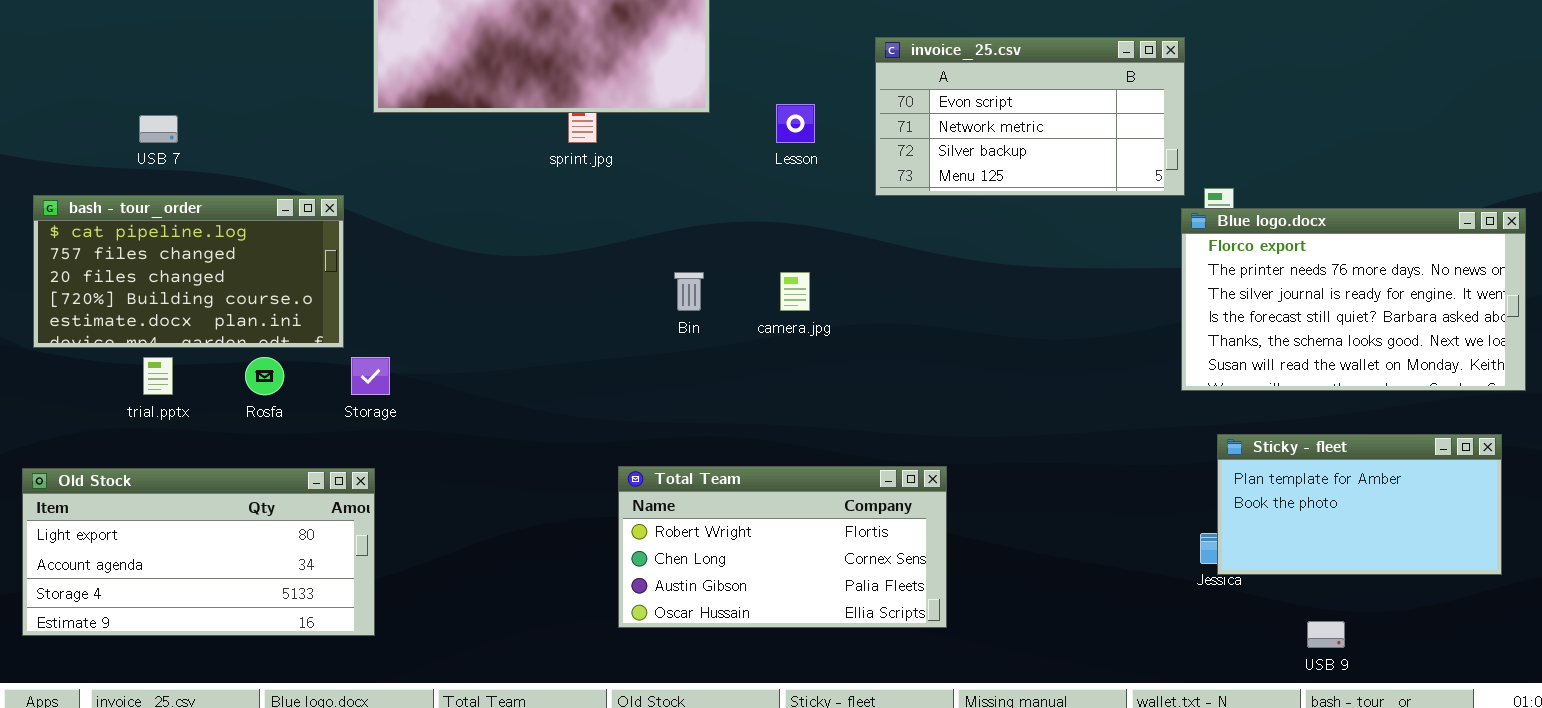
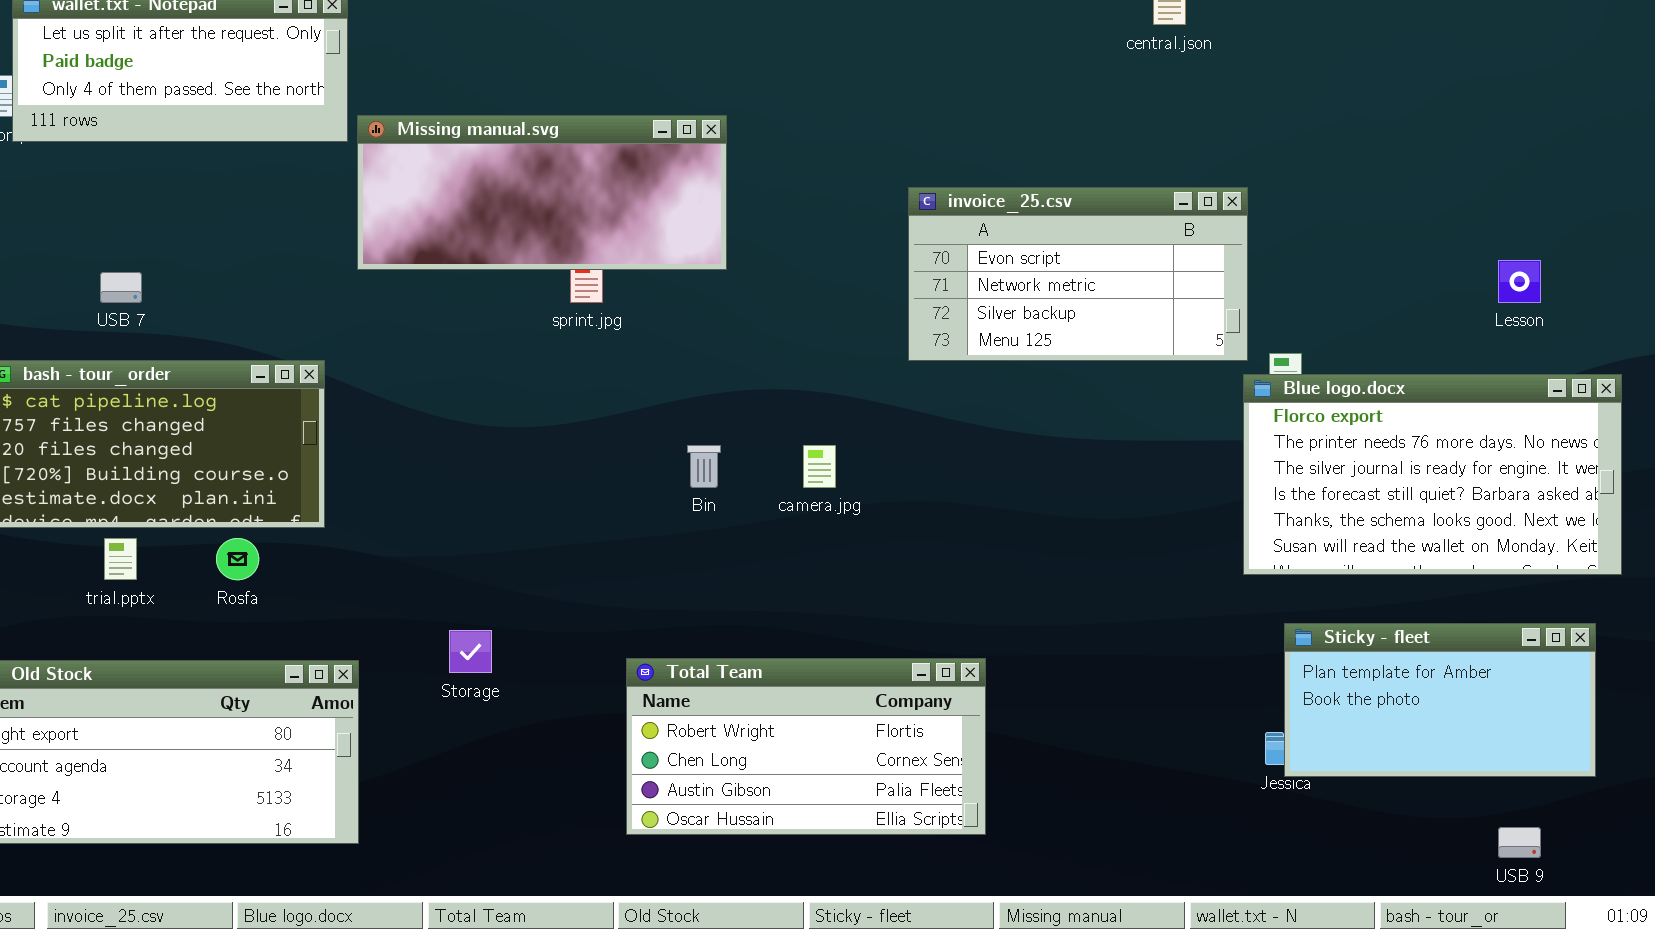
Lesson: [776,104,815,143] -> [1498,260,1541,303], moved
Storage: [351,357,390,395] -> [449,630,492,673], moved
USB 9: [1307,621,1345,648] -> [1498,827,1541,858], moved

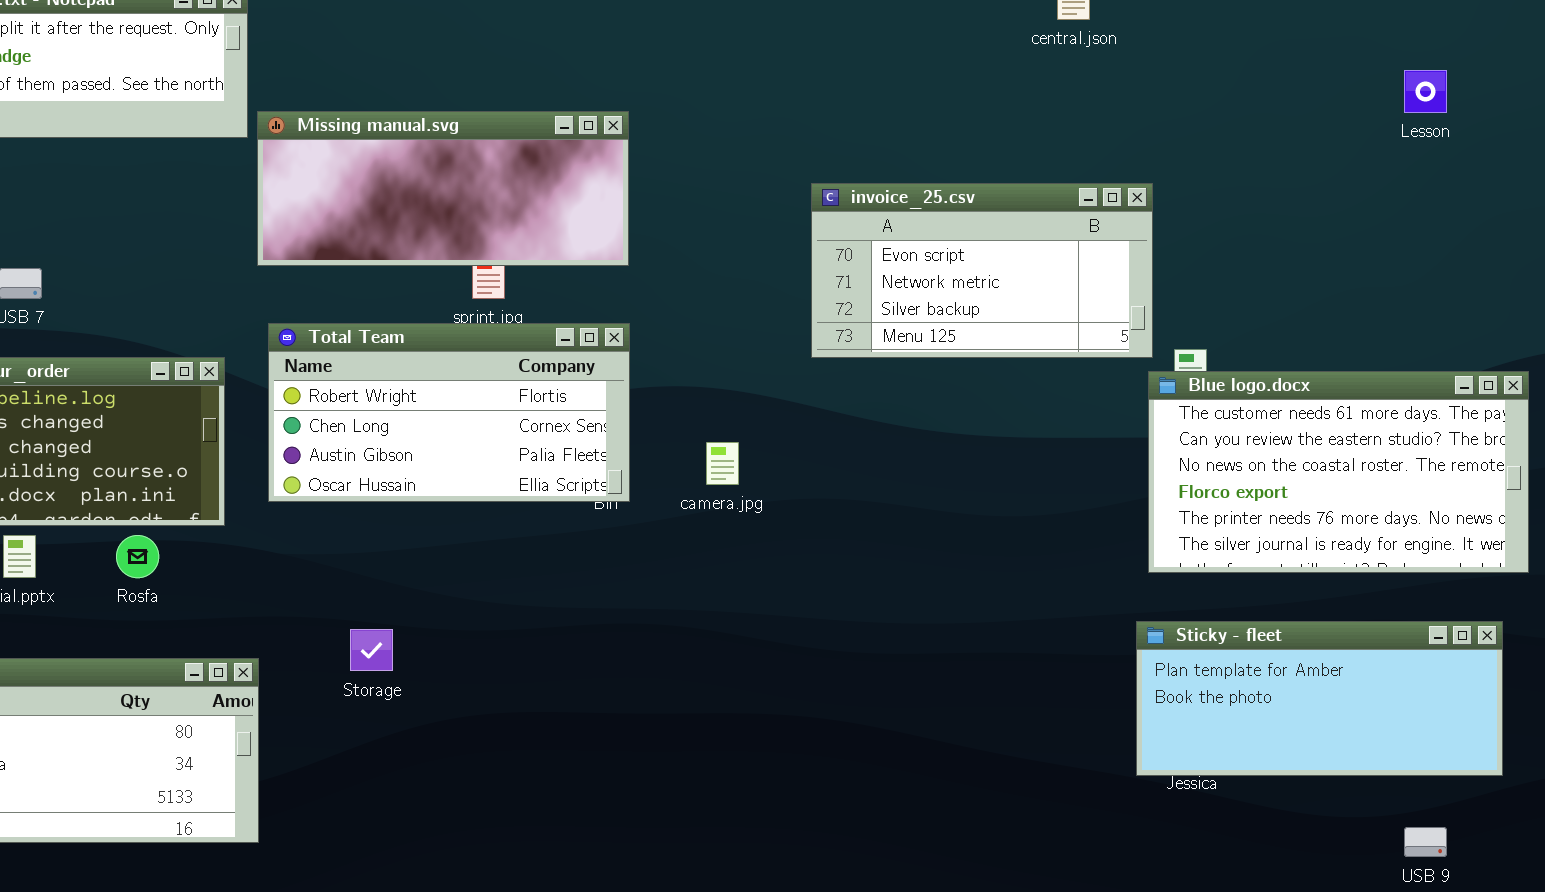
Lesson: [1498,260,1541,303] -> [1404,70,1447,113], moved
Blue logo.docx: [1243,374,1622,575] -> [1148,371,1529,573], scrolled up 3 rows
Sticky - fleet: [1284,623,1596,777] -> [1136,621,1503,776], resized
Total Team: [626,658,986,835] -> [268,323,630,502], moved

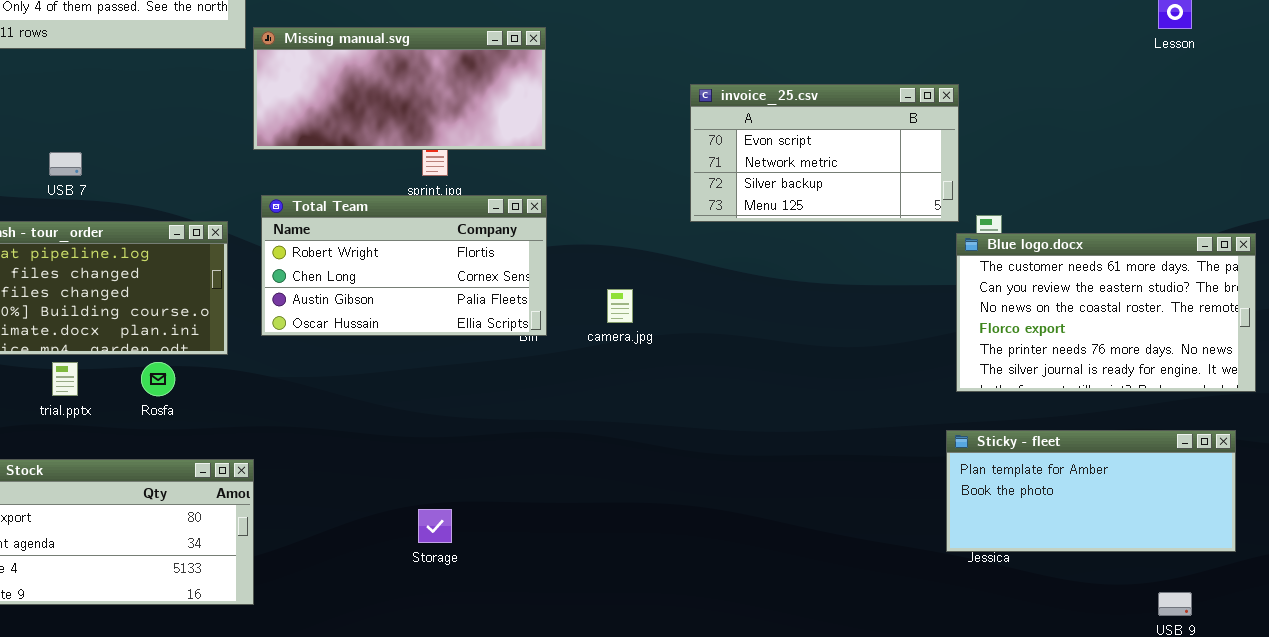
Storage: [350,629,393,671] -> [418,509,452,543], moved

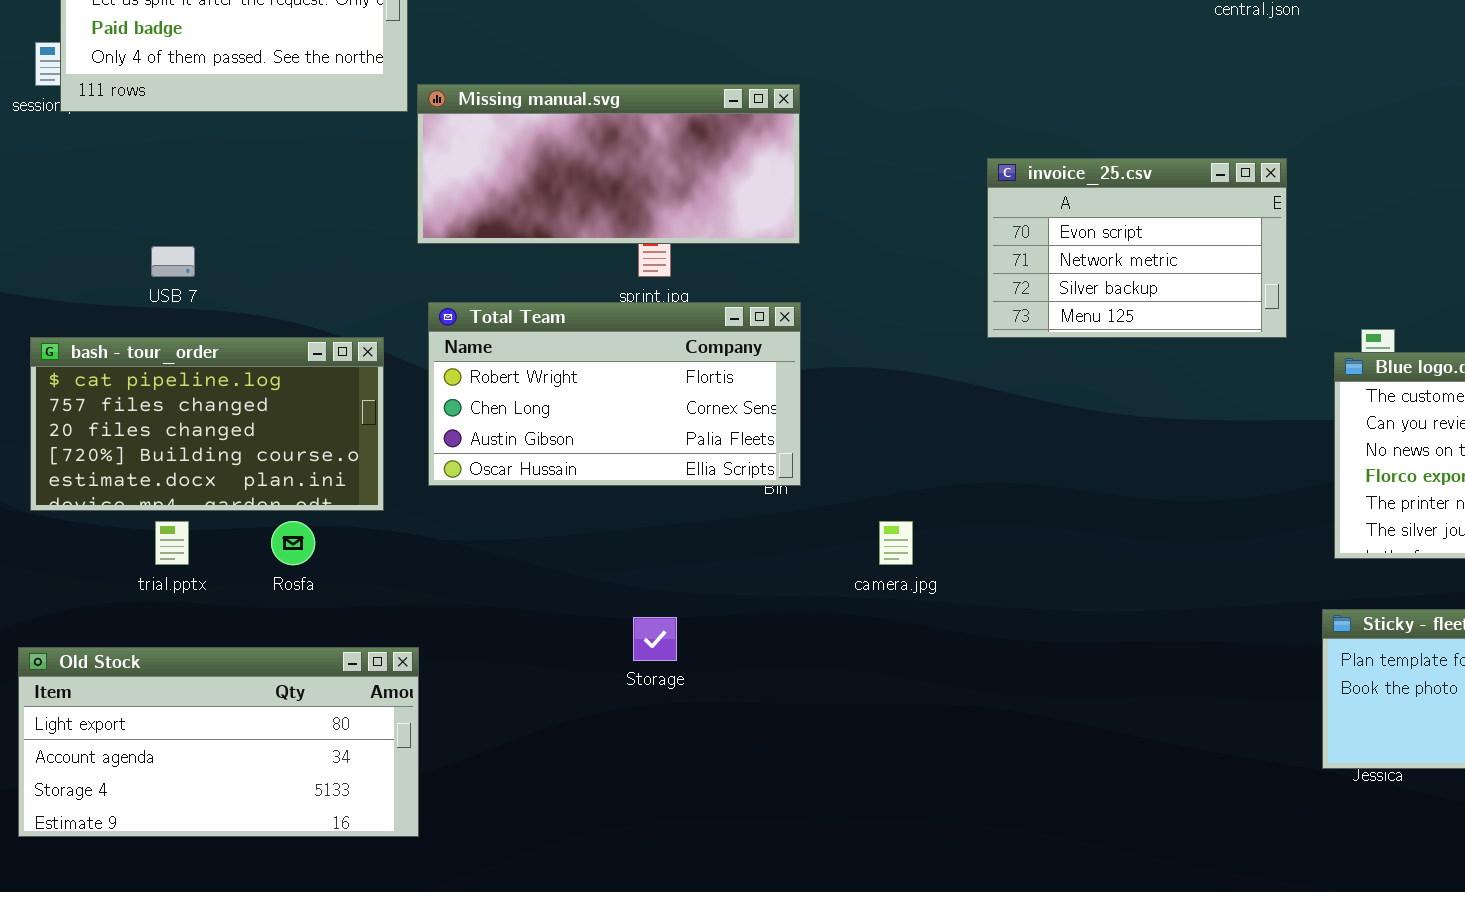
invoice_25.csv: [690,84,959,222] -> [987,158,1287,338], resized
camera.jpg: [607,289,633,323] -> [879,521,913,565], moved
Storage: [418,509,452,543] -> [633,617,677,661], moved

